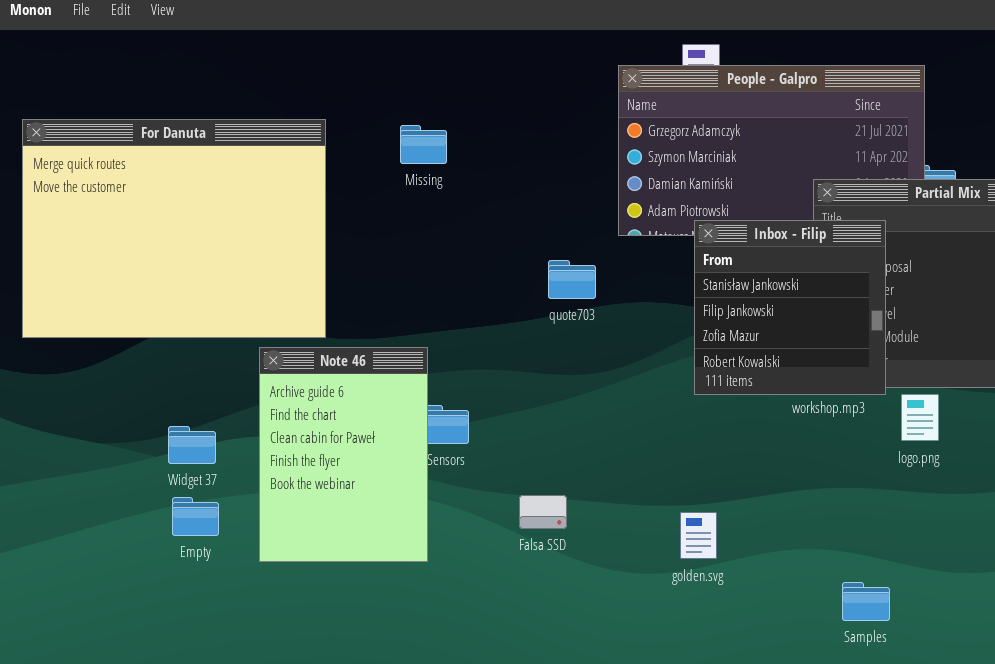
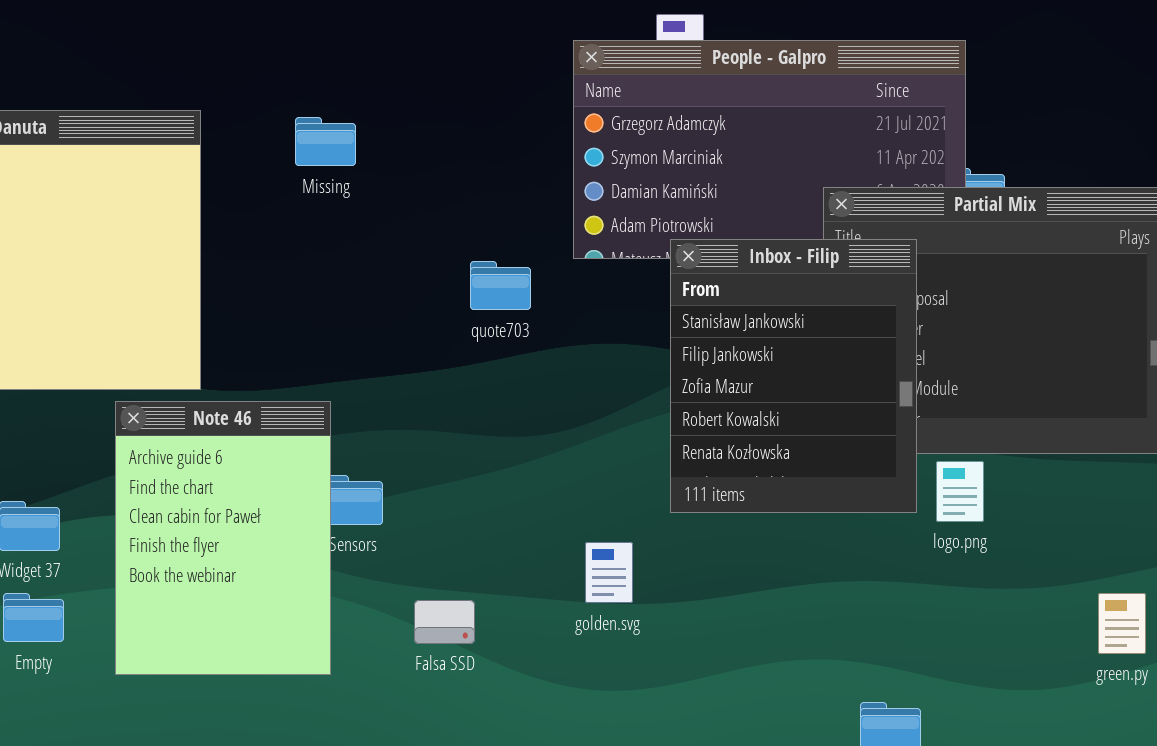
Inbox - Filip: [694,220,886,395] -> [670,239,917,513], resized
quote703: [548,260,596,299] -> [470,261,531,310], moved
Falsa SSD: [519,495,567,529] -> [414,600,475,644], moved
golden.svg: [680,512,717,559] -> [585,542,633,603], moved

